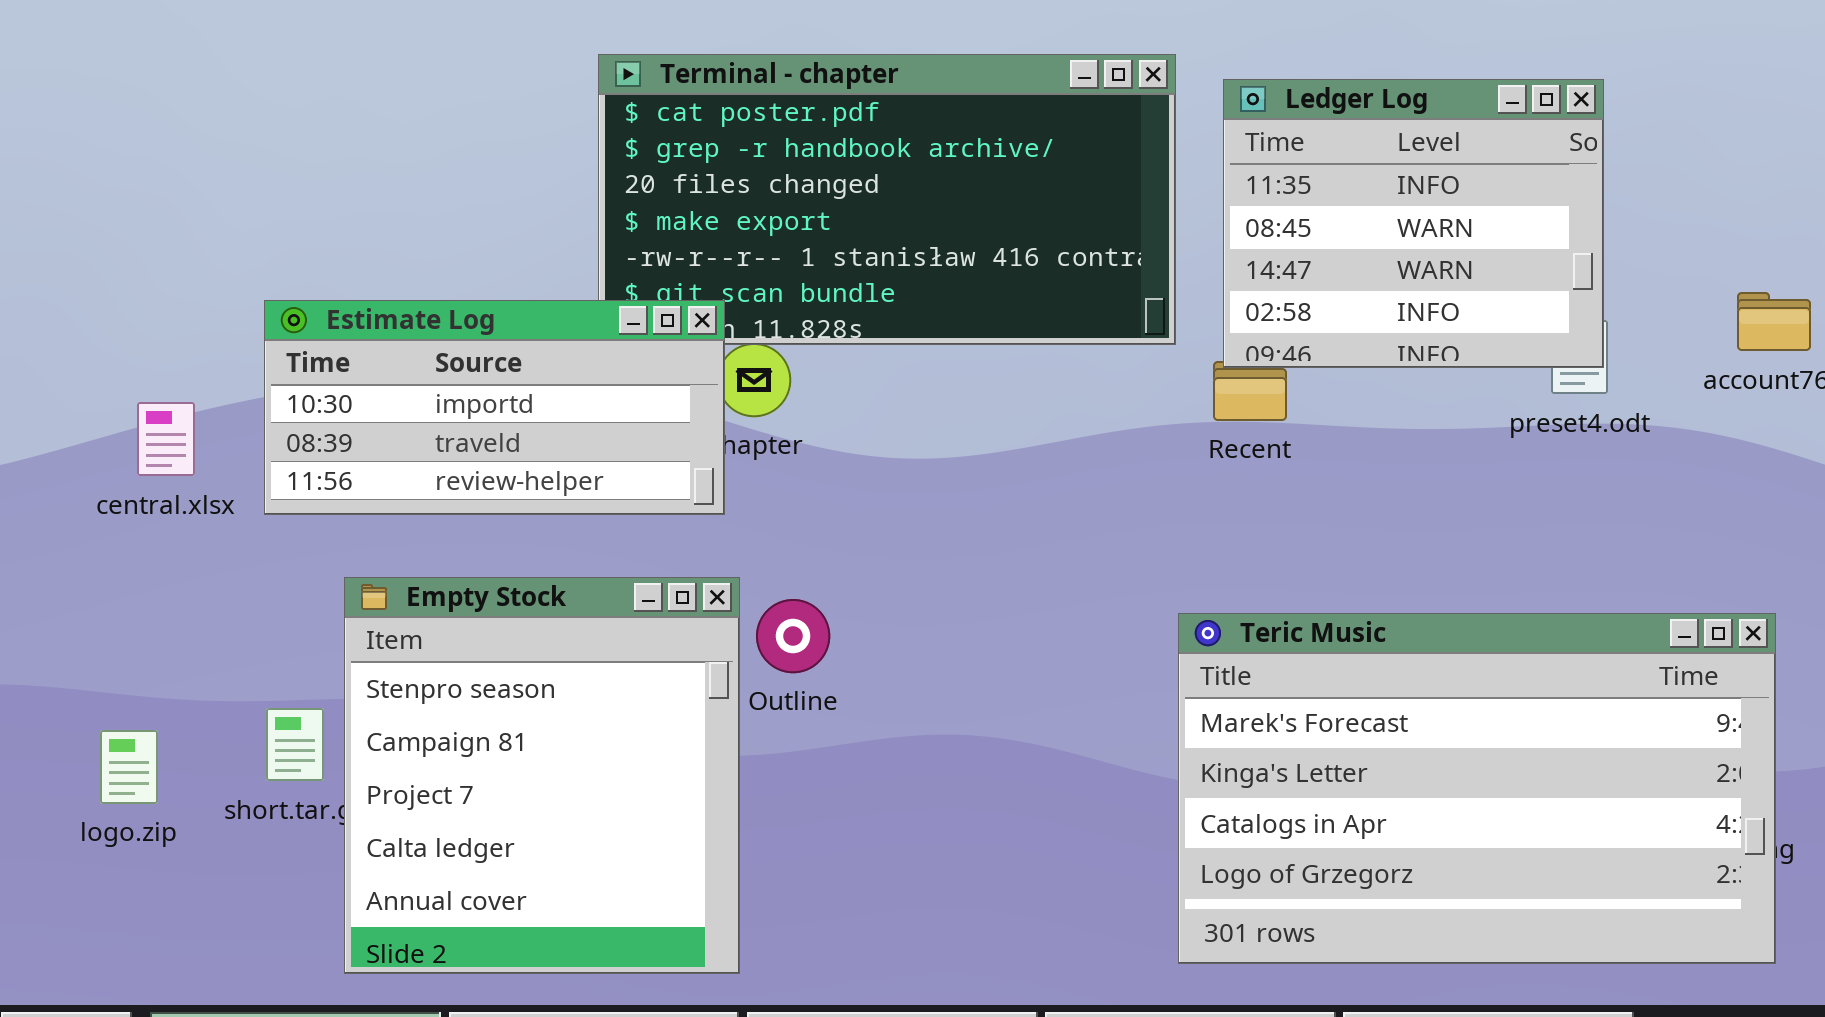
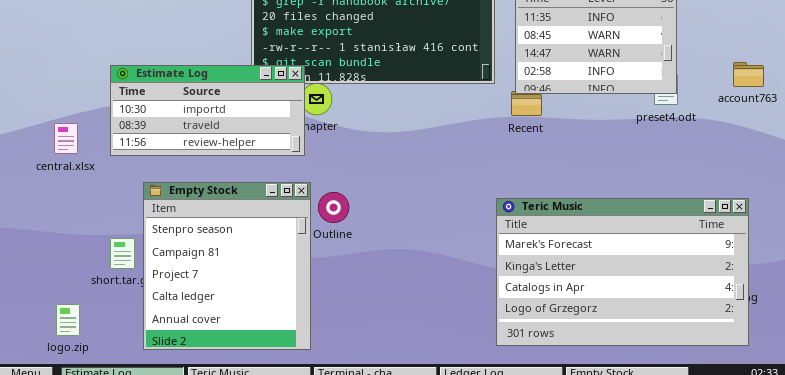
central.xlsx: [137,402,195,476] -> [54,123,78,154], moved
logo.zip: [100,730,158,804] -> [56,304,80,336], moved

